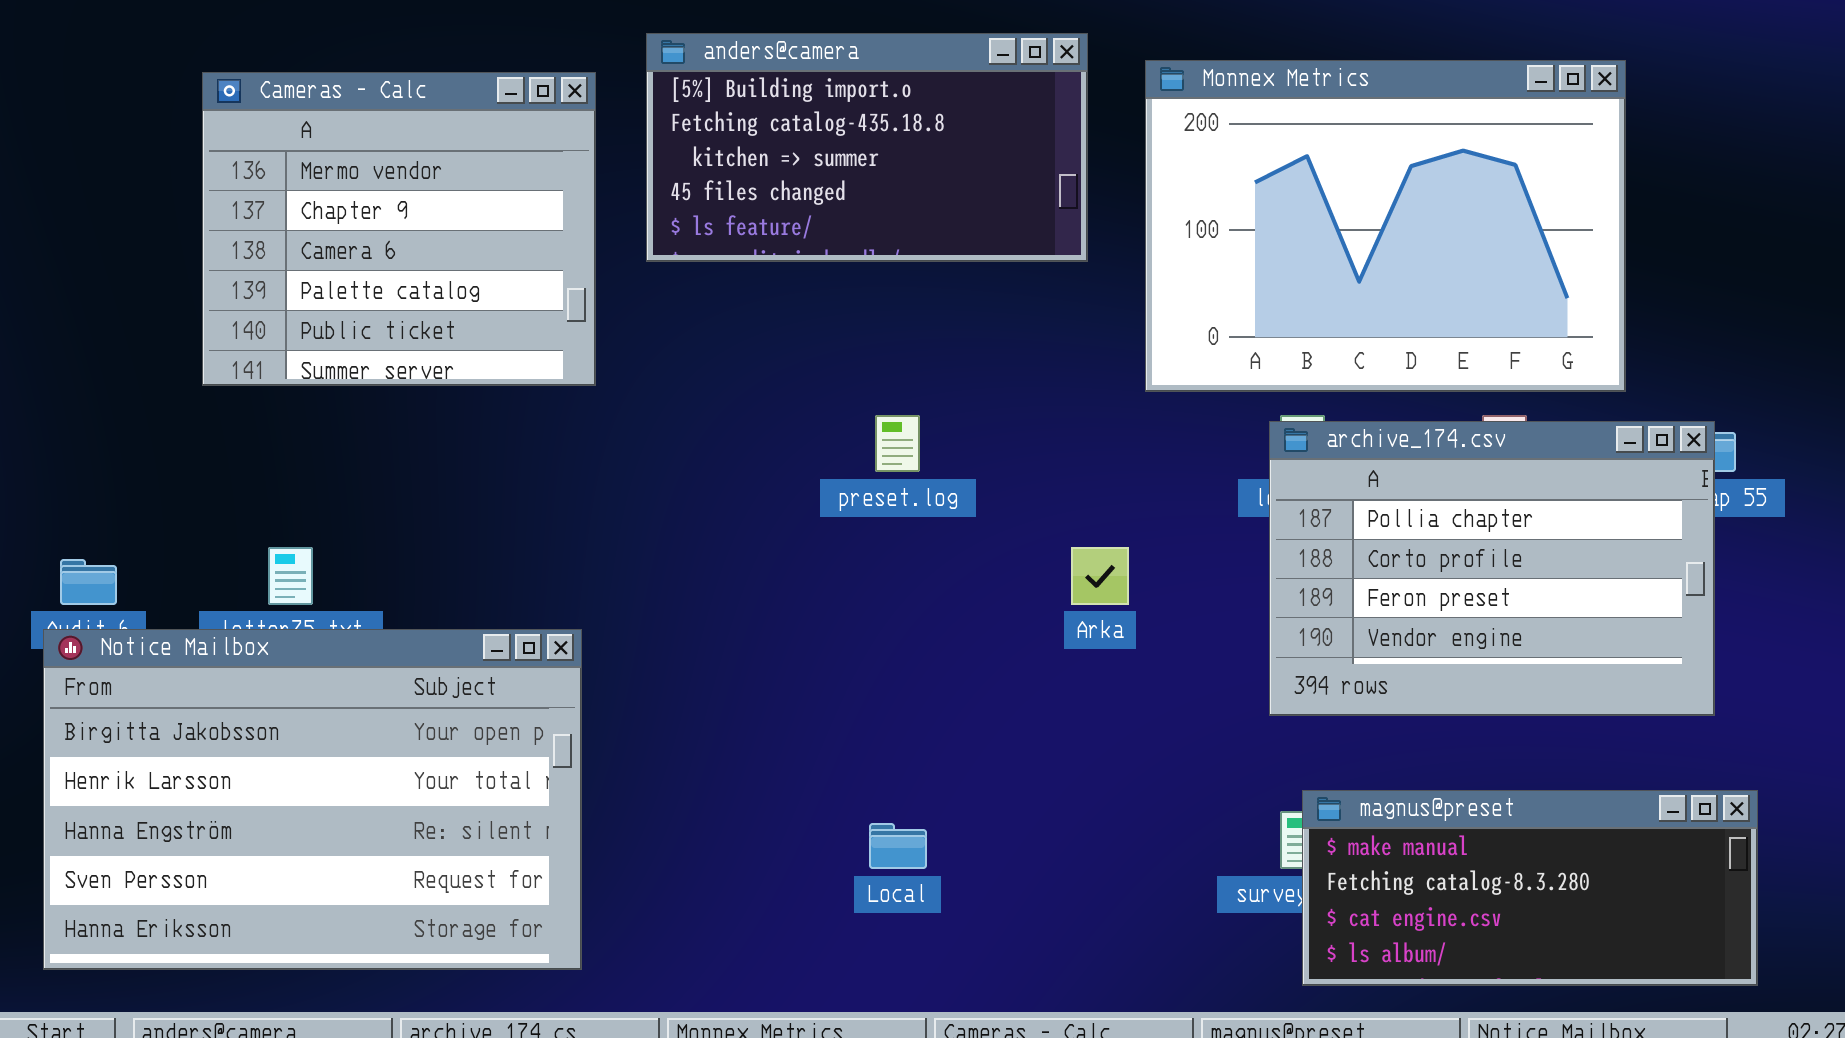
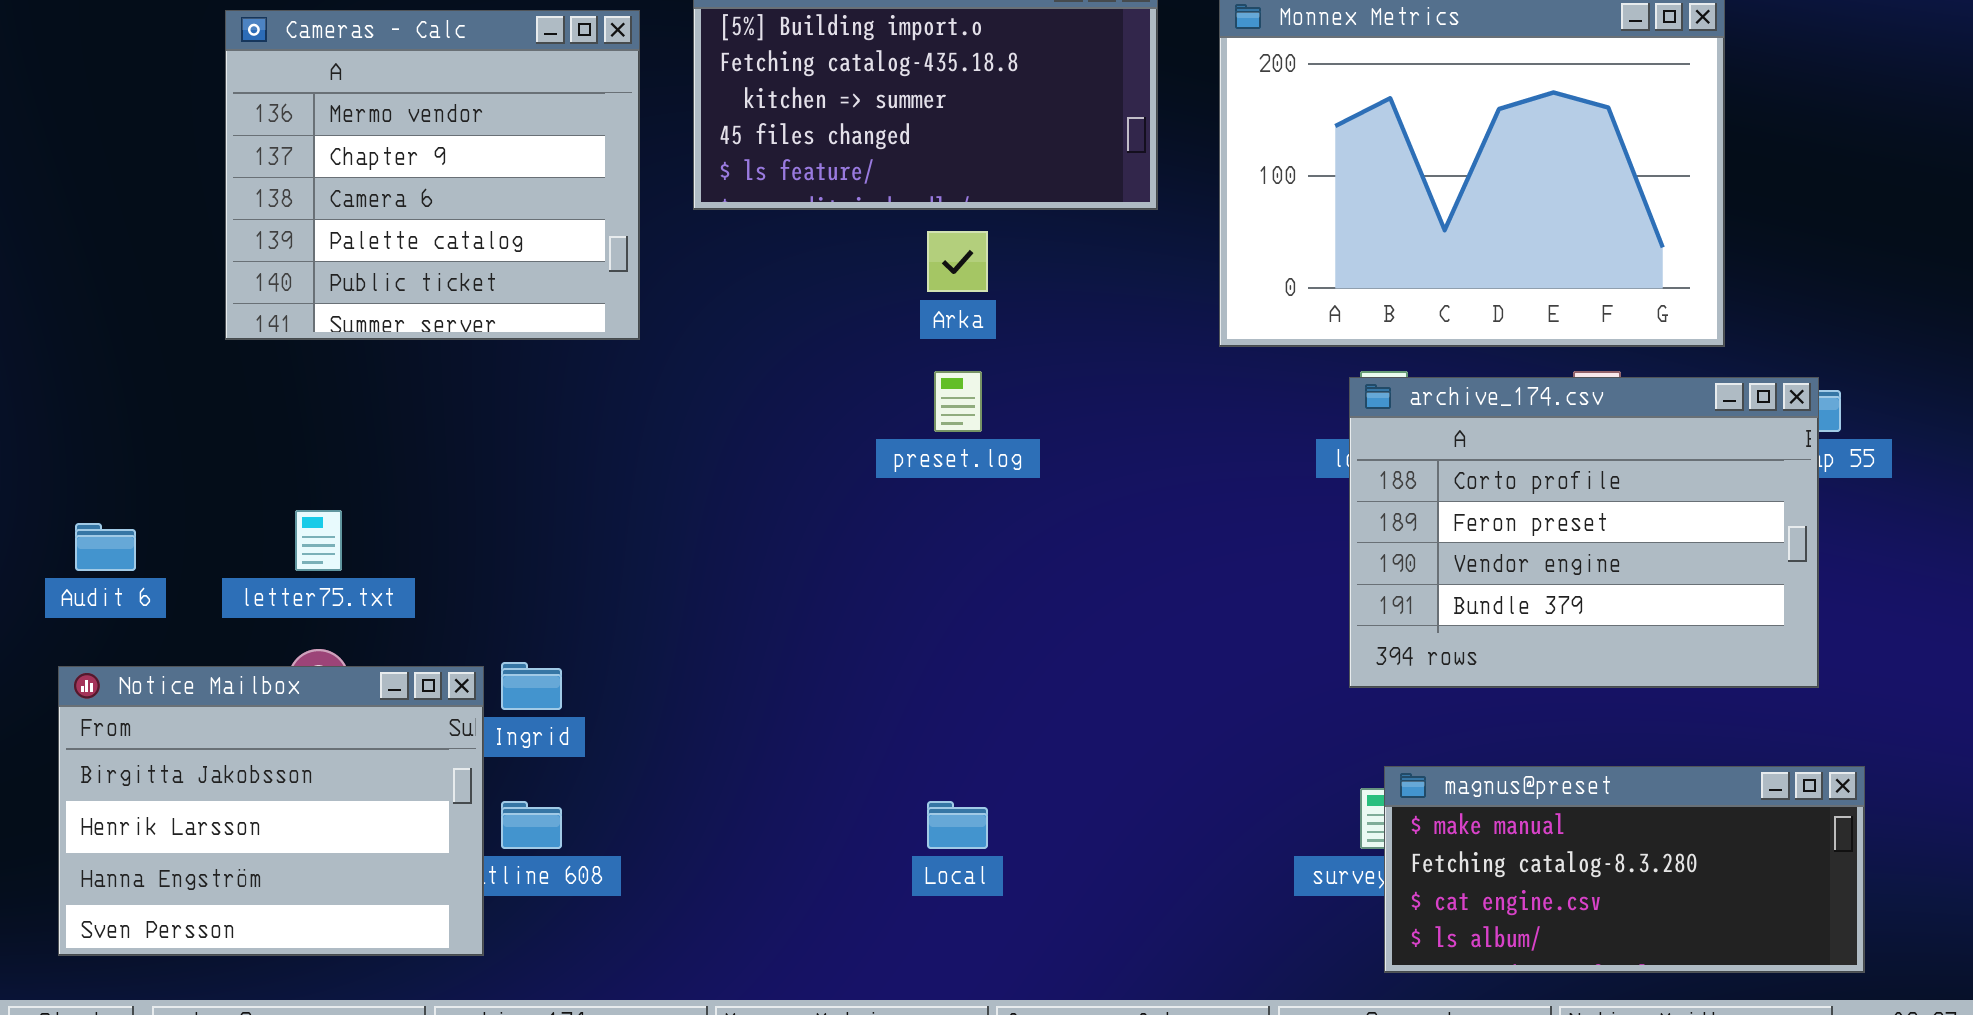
archive_174.csv: [1269,421,1715,716] -> [1349,377,1819,688], scrolled down 1 row
Arka: [1071,547,1129,605] -> [927,231,988,292], moved
Notice Mailbox: [43,629,582,970] -> [58,666,484,956], resized

